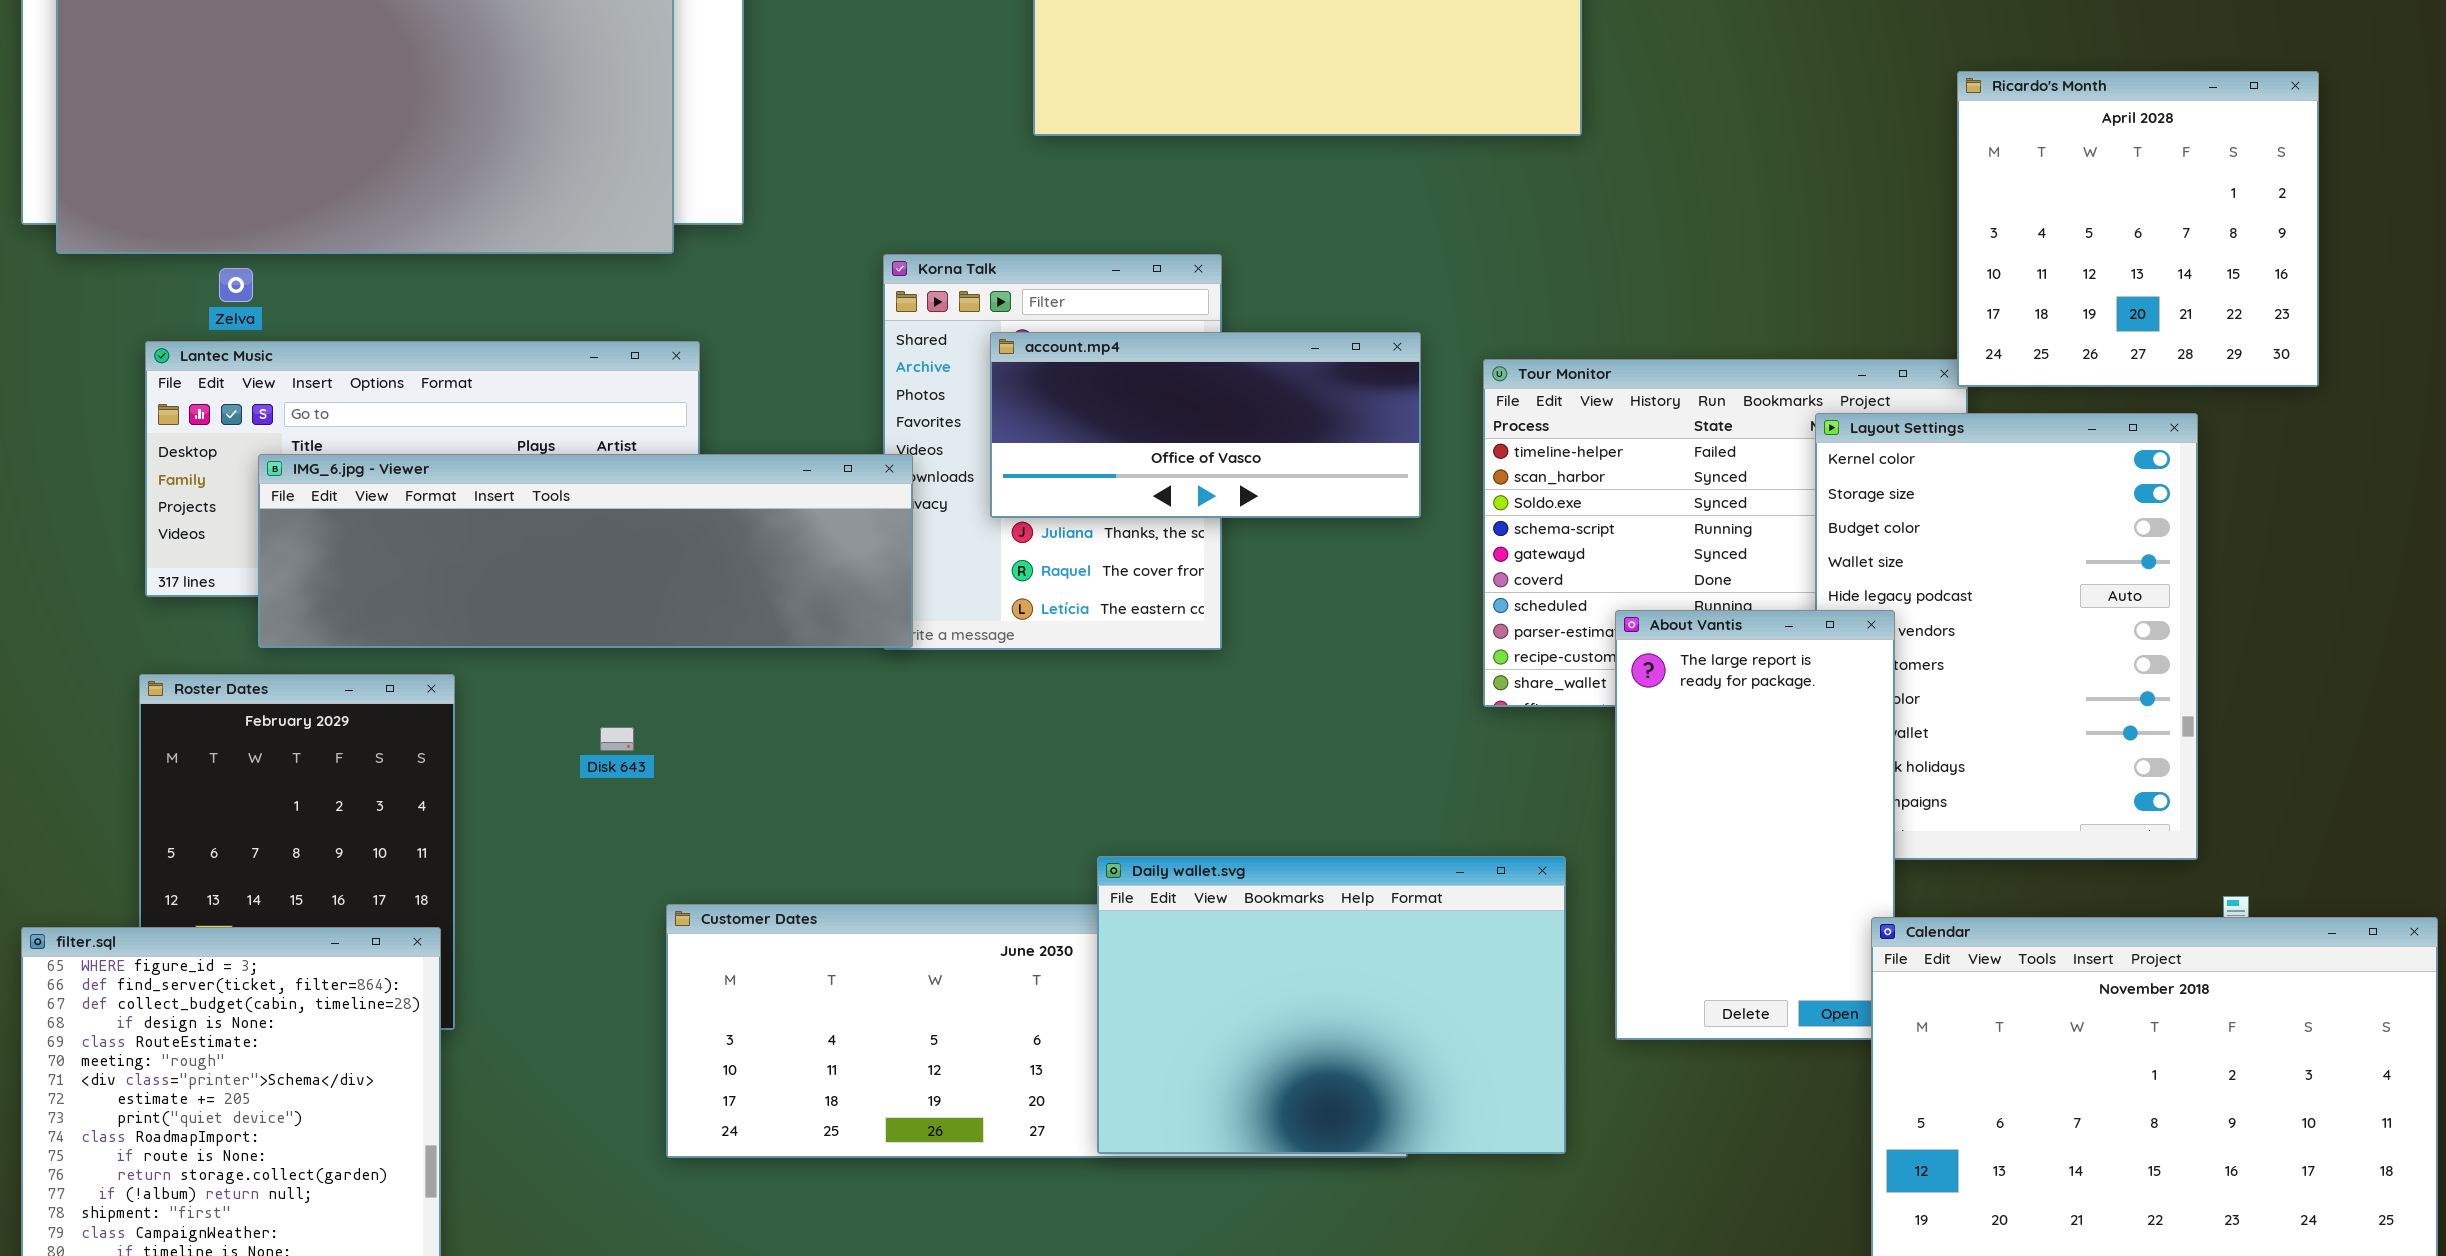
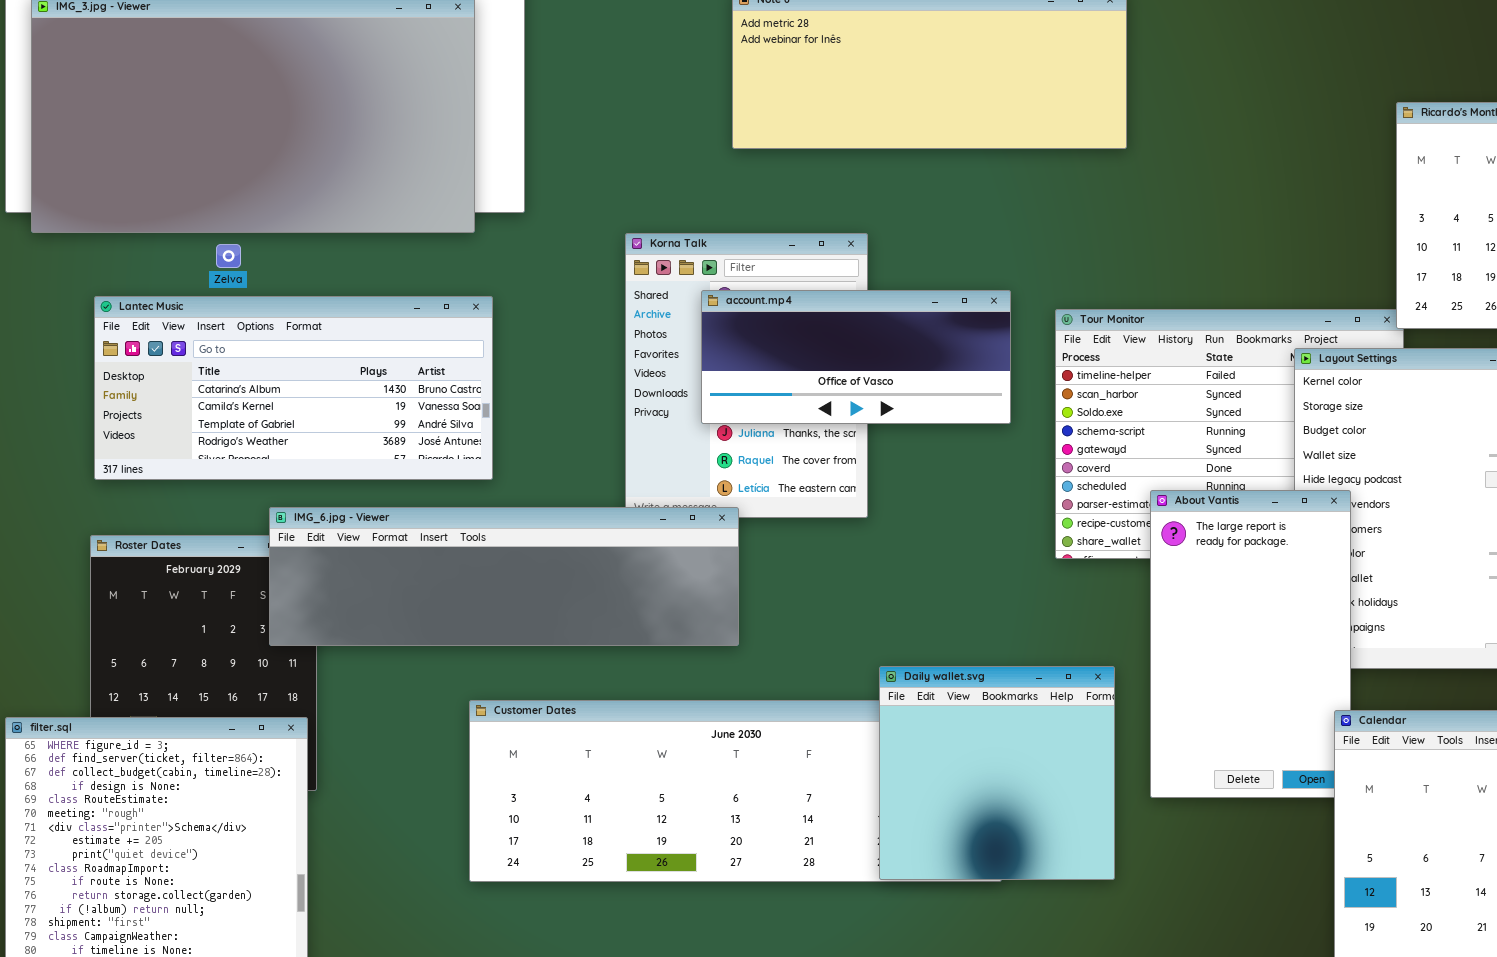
Zelva: [219,268,253,302] -> [216,244,241,268], moved
IMG_6.jpg - Viewer: [258,454,913,648] -> [269,507,739,646], moved
Daily wallet.svg: [1097,856,1566,1154] -> [879,666,1115,880], resized

